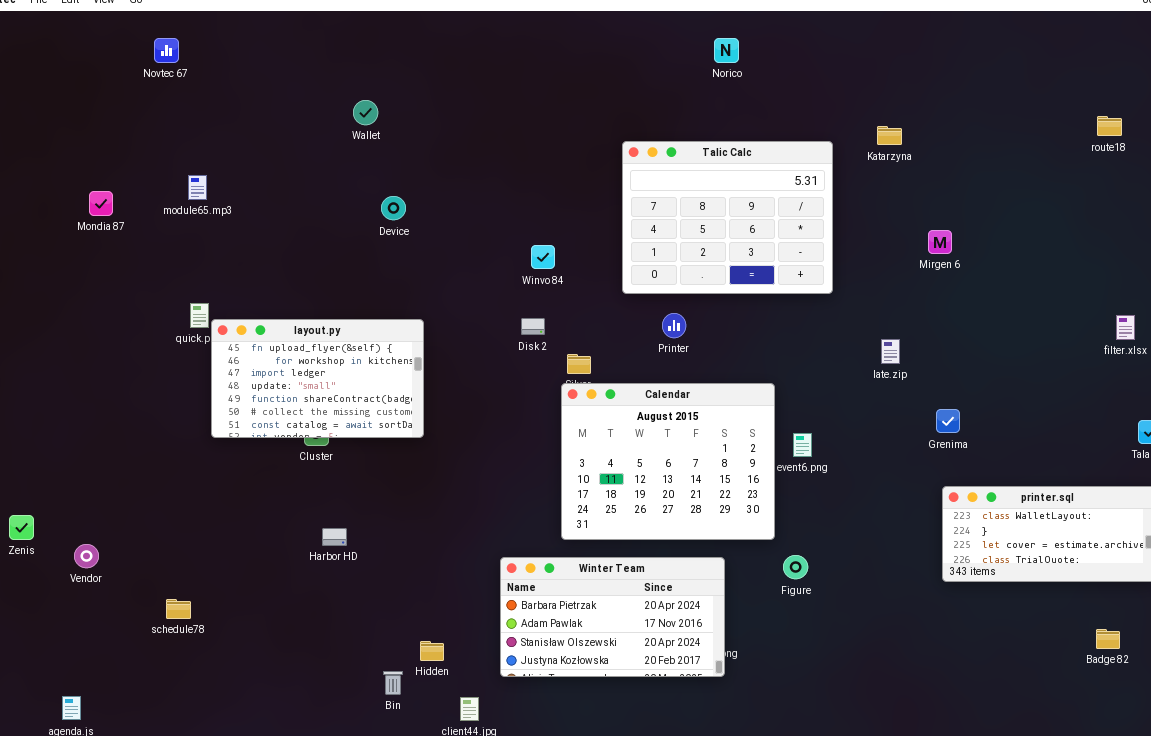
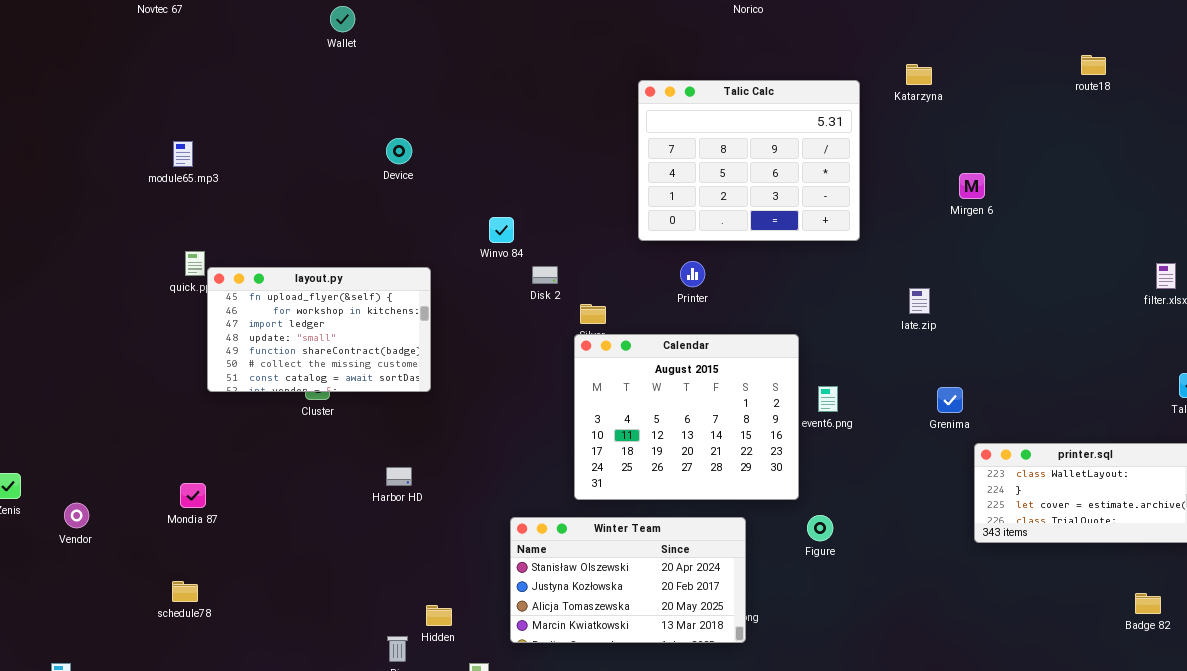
Wallet: [353,100,378,125] -> [330,6,355,32], moved
route18: [1097,116,1122,136] -> [1081,55,1106,75], moved
module65.mp3: [188,175,207,200] -> [173,141,193,167], moved
Mondia 87: [89,191,113,216] -> [180,483,206,508], moved
Winvo 84: [531,245,555,269] -> [489,217,514,243], moved
Grenima: [936,409,960,433] -> [937,387,963,413], moved
Harbor HD: [322,528,347,546] -> [386,467,412,486], moved
Winter Team: [500,557,725,677] -> [510,517,746,643], scrolled down 2 rows
schedule78: [166,599,191,619] -> [172,581,198,602], moved

